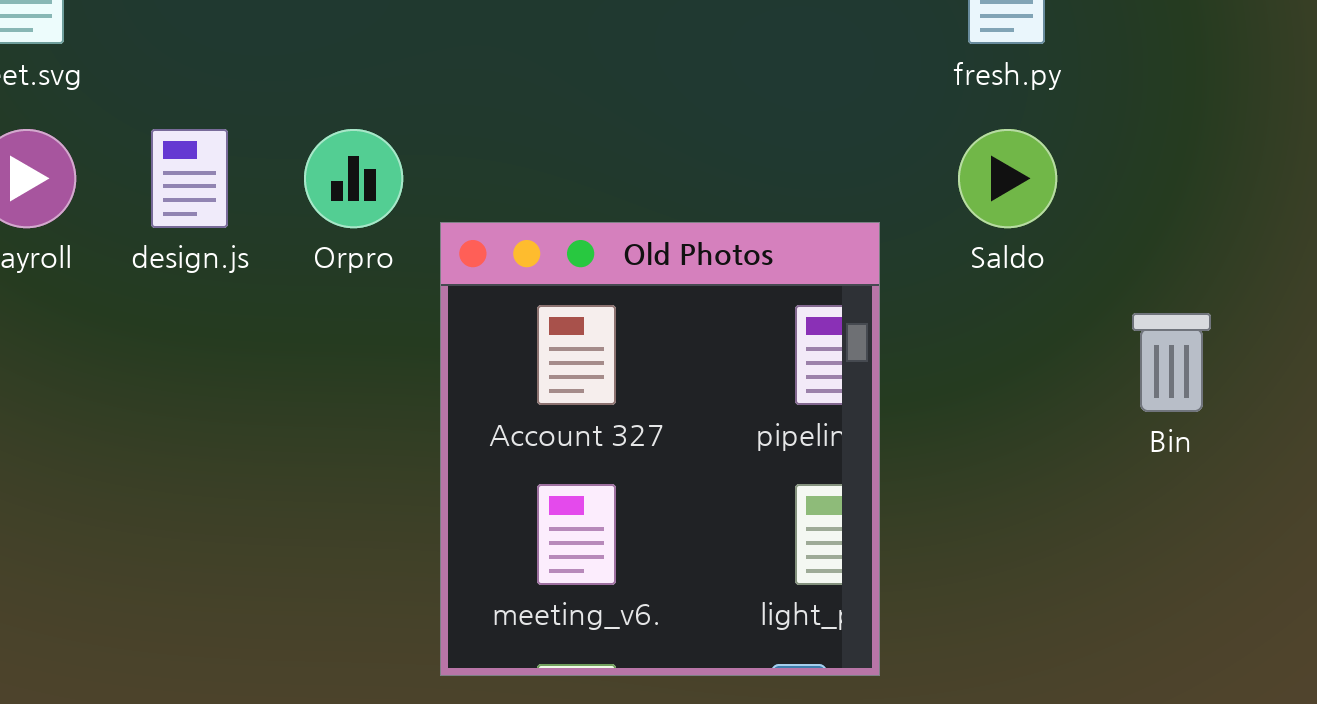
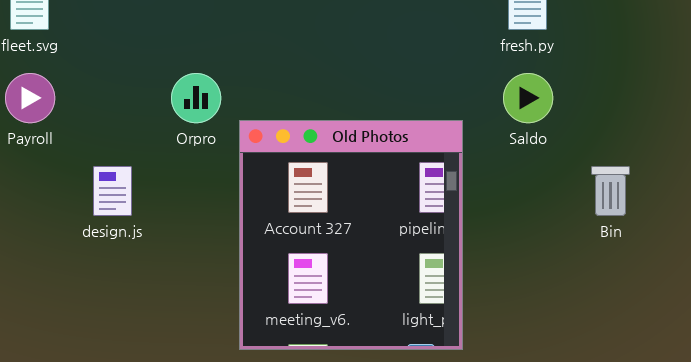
design.js: [151,129,228,228] -> [93,166,132,216], moved

